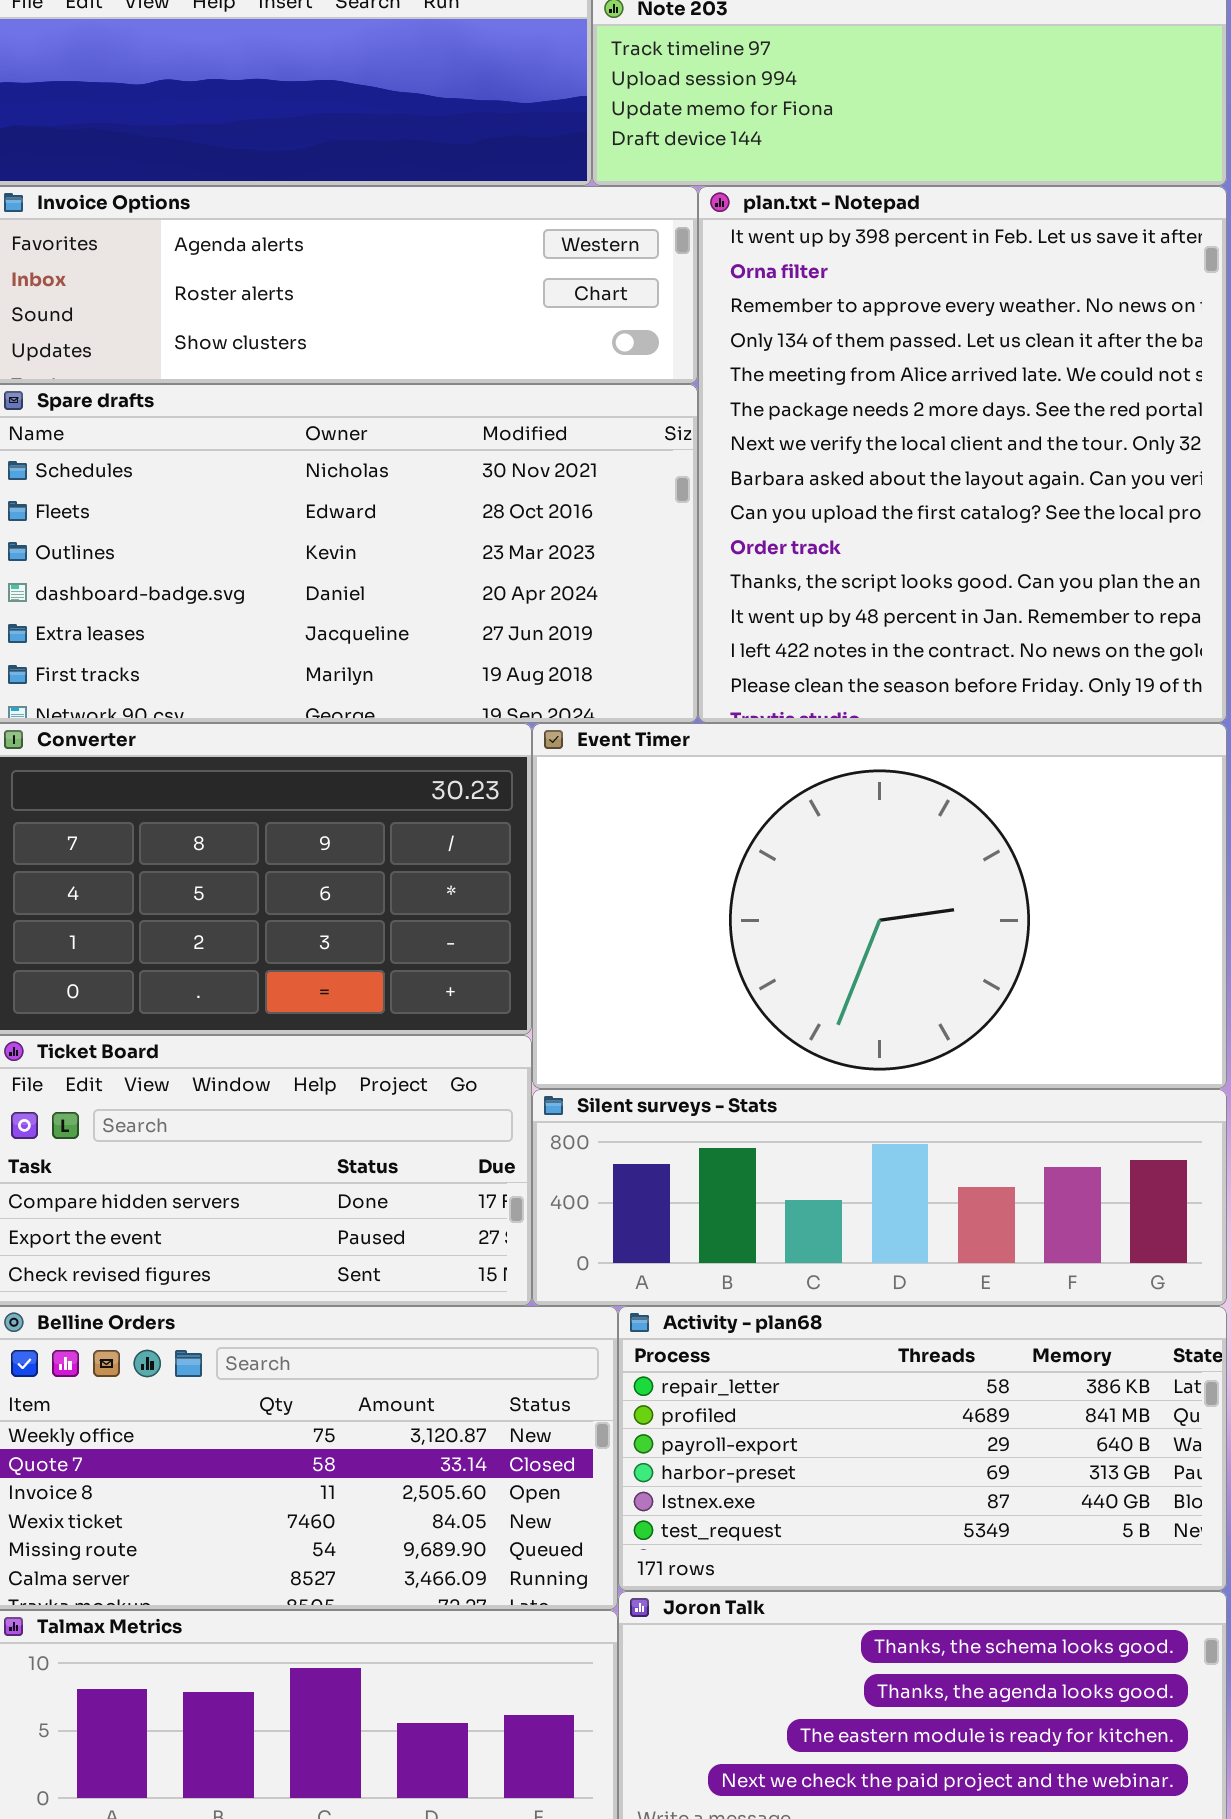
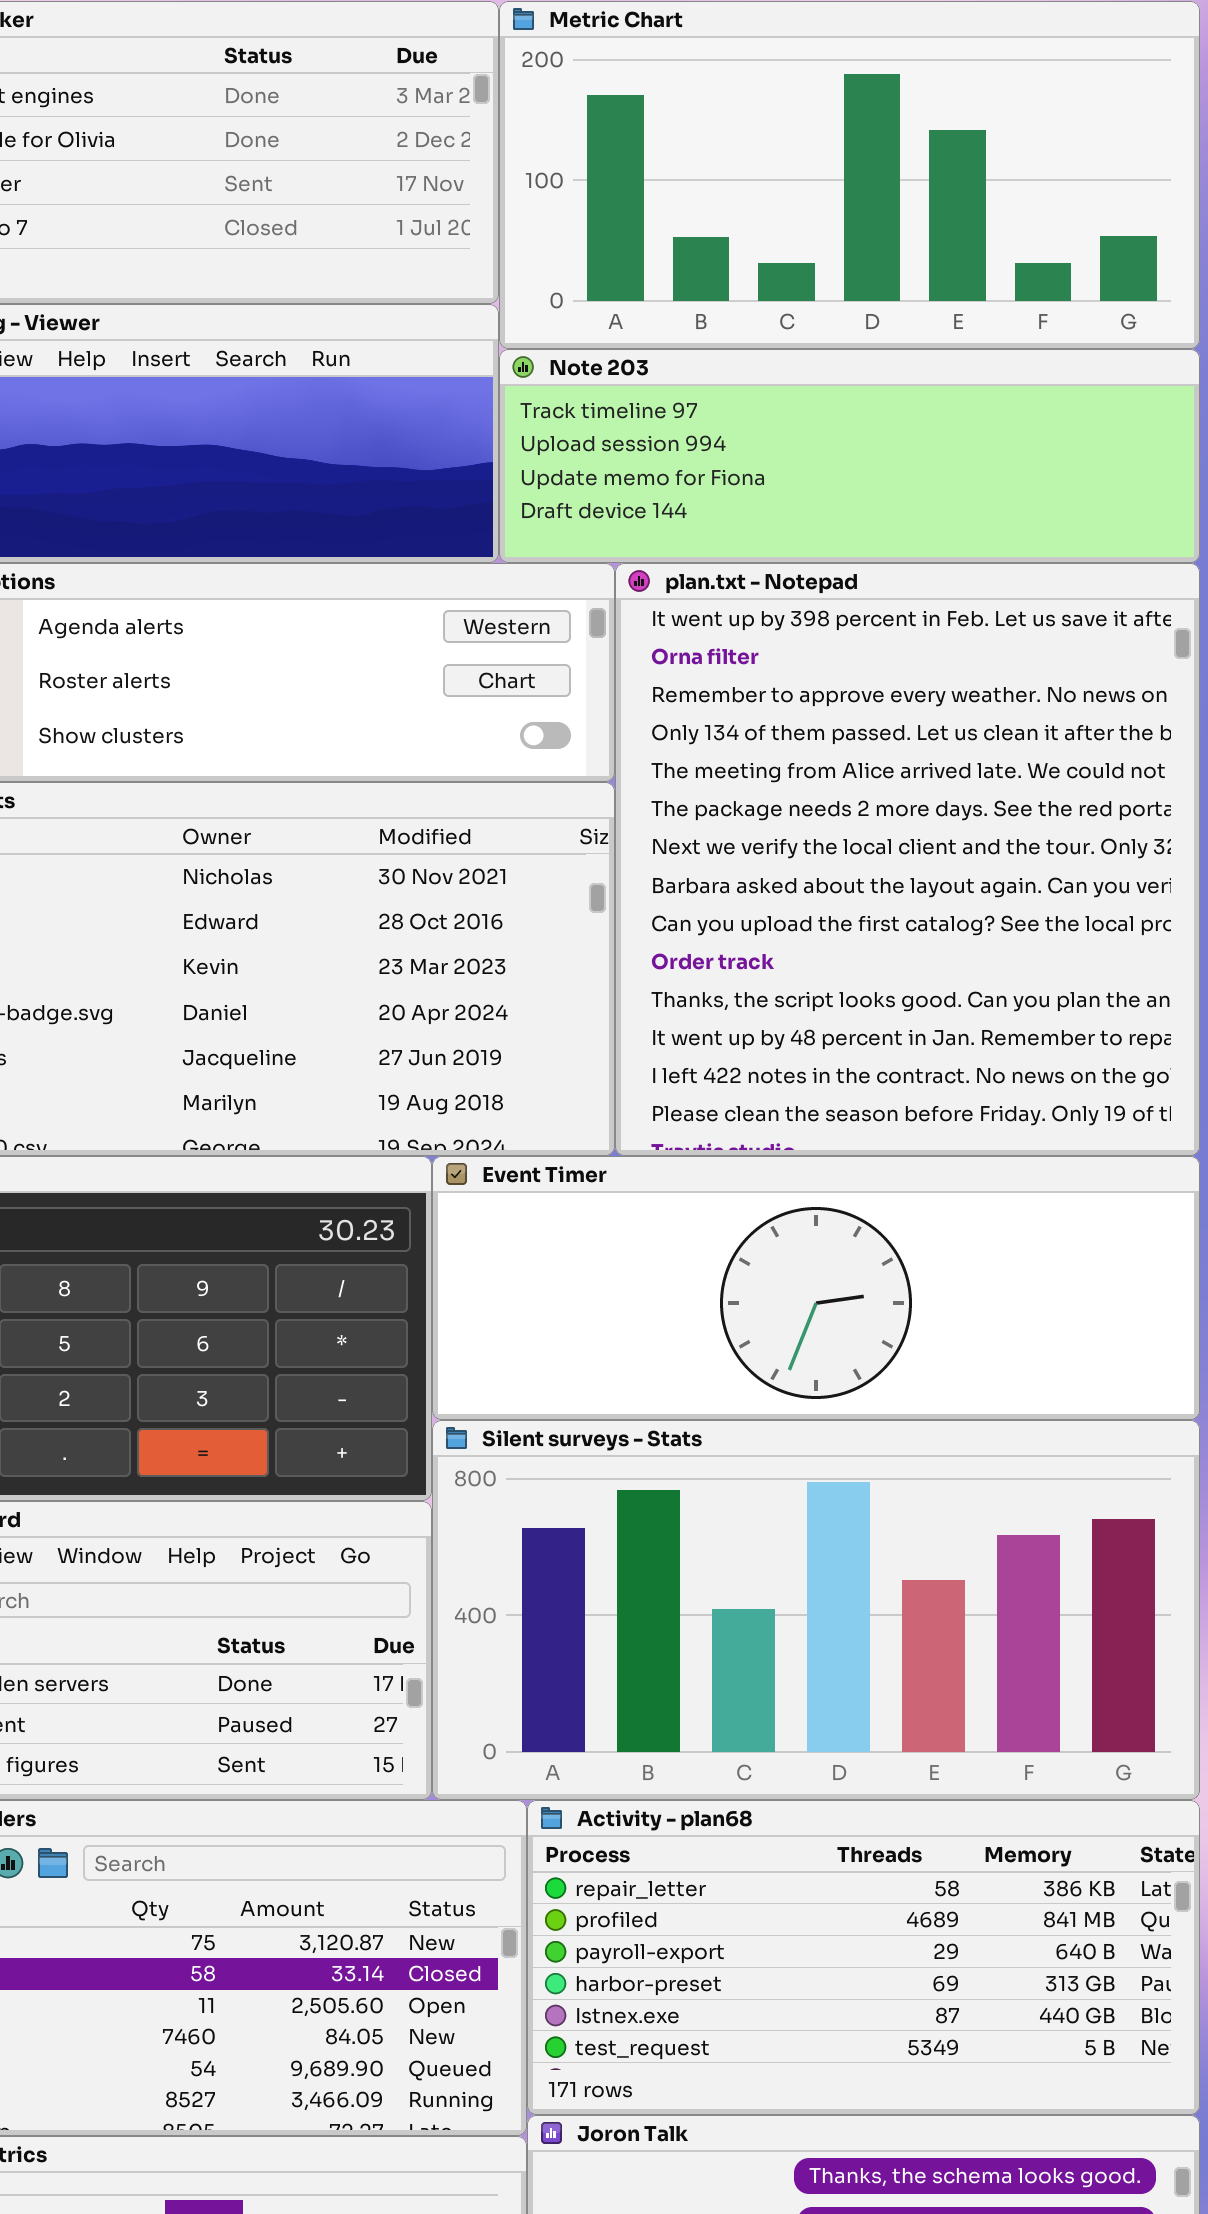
Event Timer: [532,723,1227,1089] -> [432,1156,1200,1420], resized
Silent surveys - Stats: [532,1089,1227,1306] -> [432,1420,1200,1800], resized

